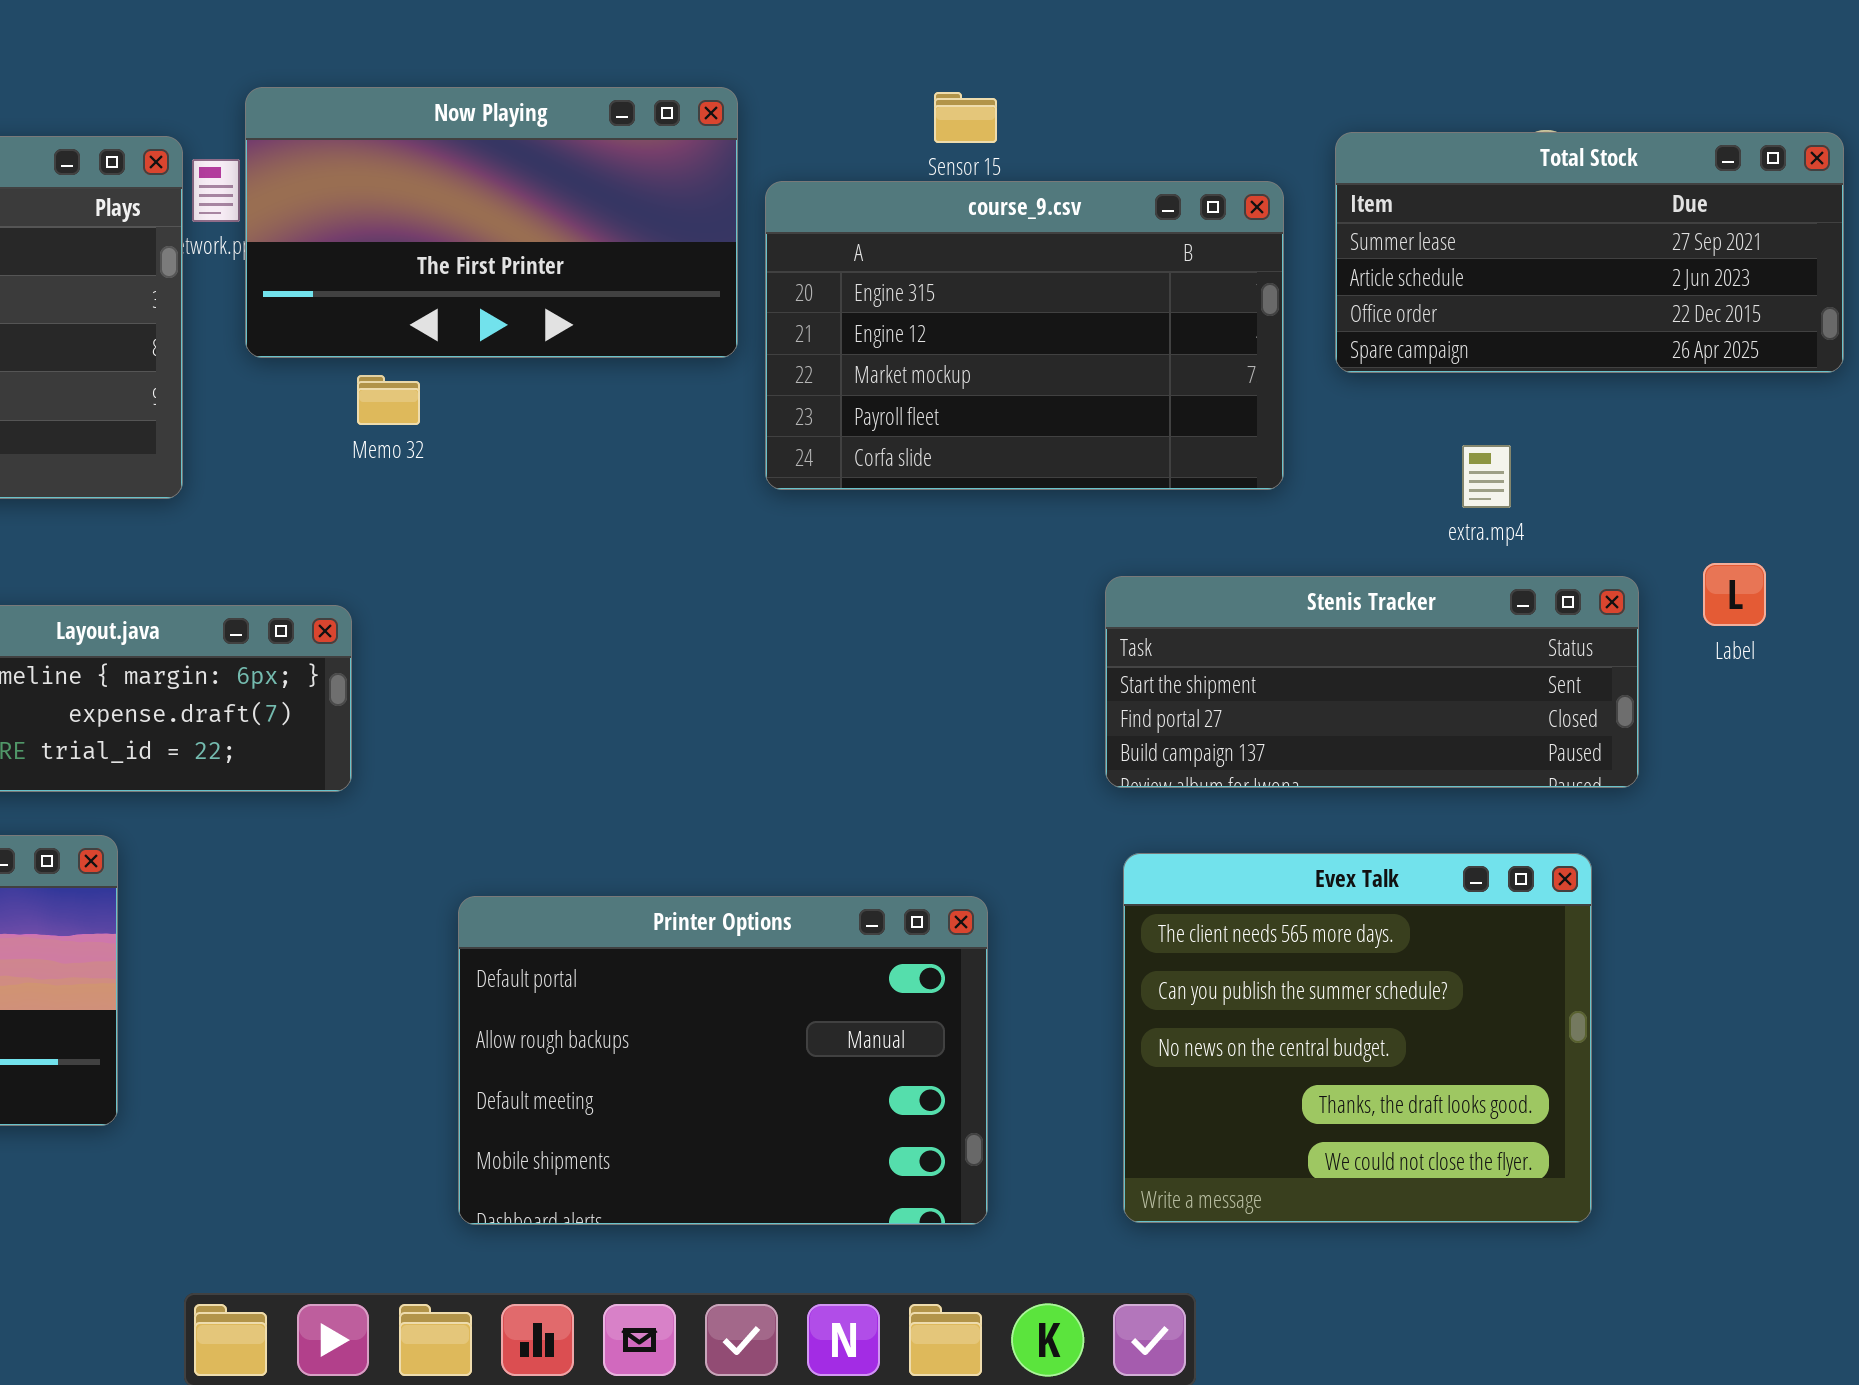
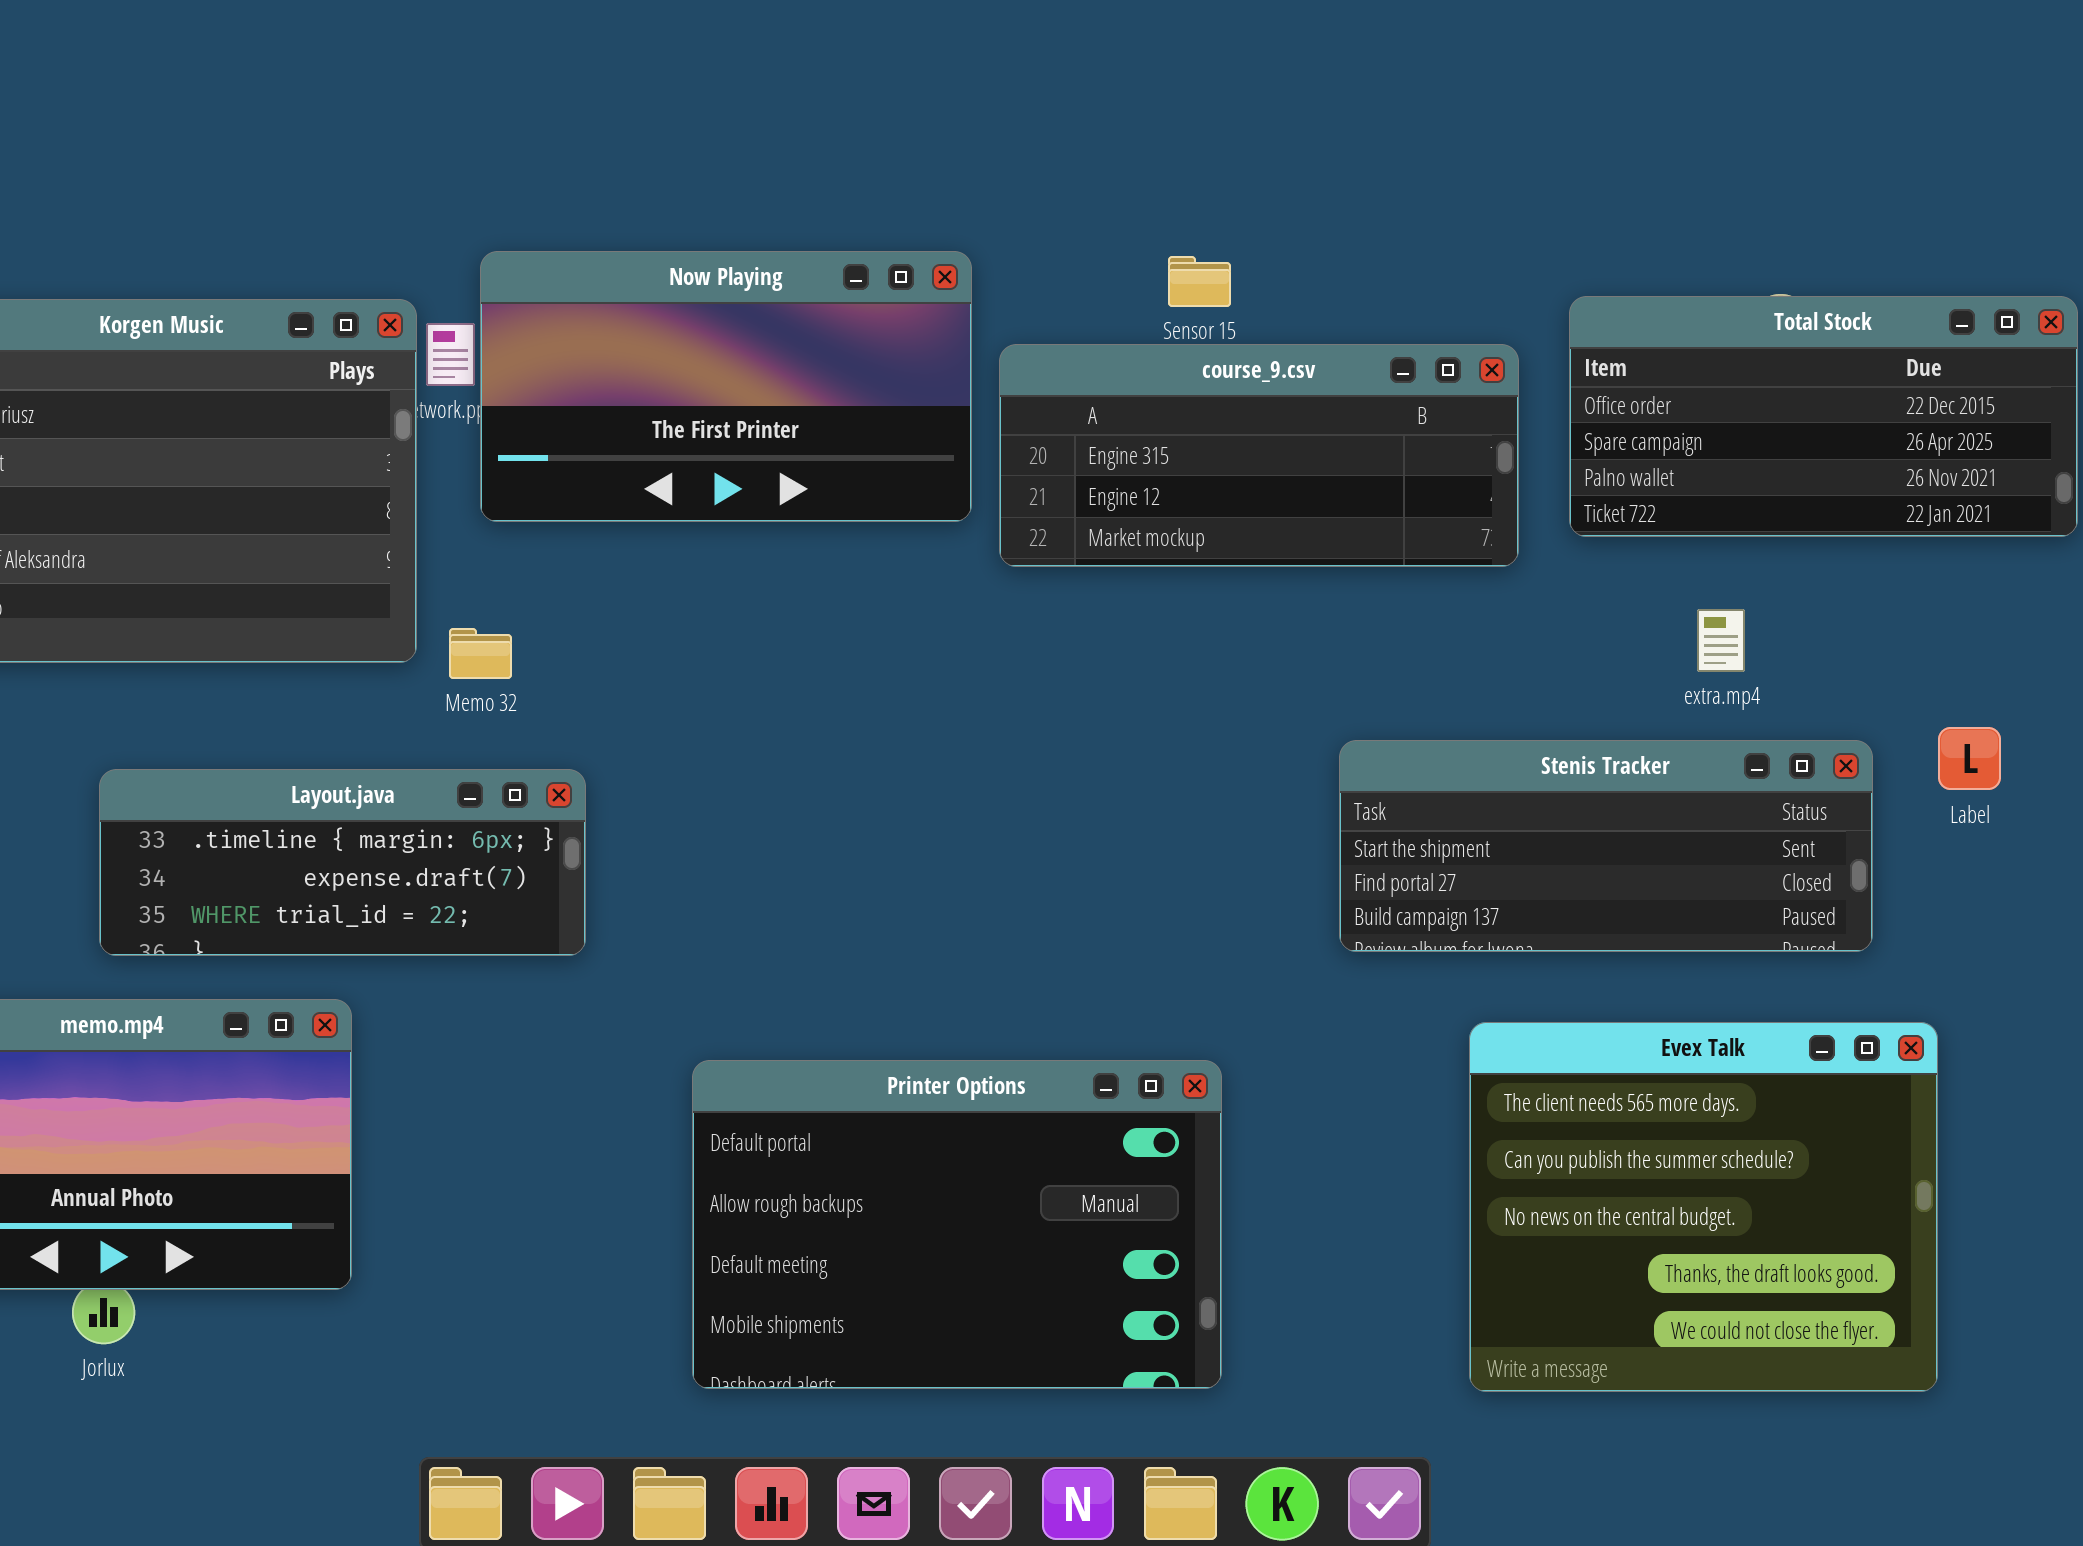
Total Stock: [1335,132,1844,373] -> [1569,296,2078,537], scrolled down 2 rows
course_9.csv: [765,181,1284,490] -> [999,344,1519,567], resized
Memo 32: [357,375,420,425] -> [449,628,512,679], moved
Evex Talk: [1123,853,1592,1223] -> [1469,1022,1938,1392], moved

